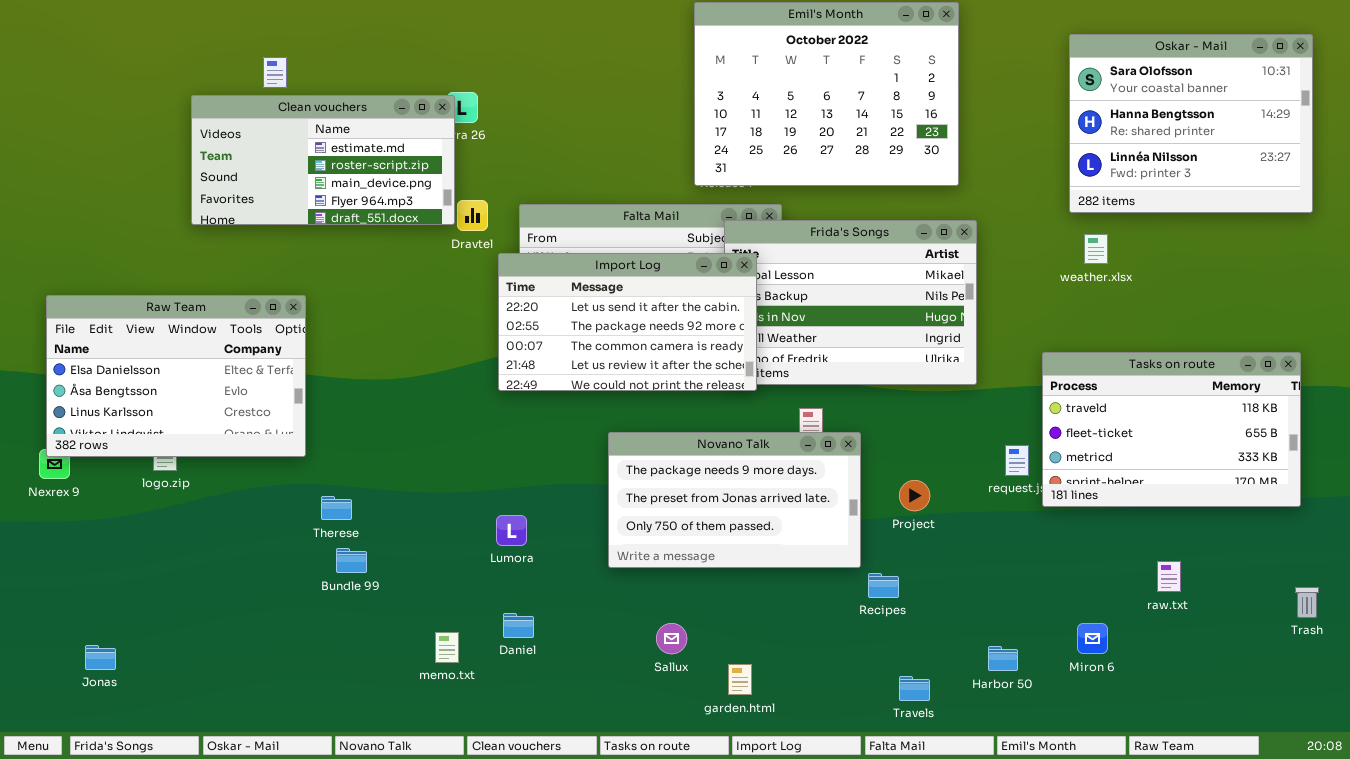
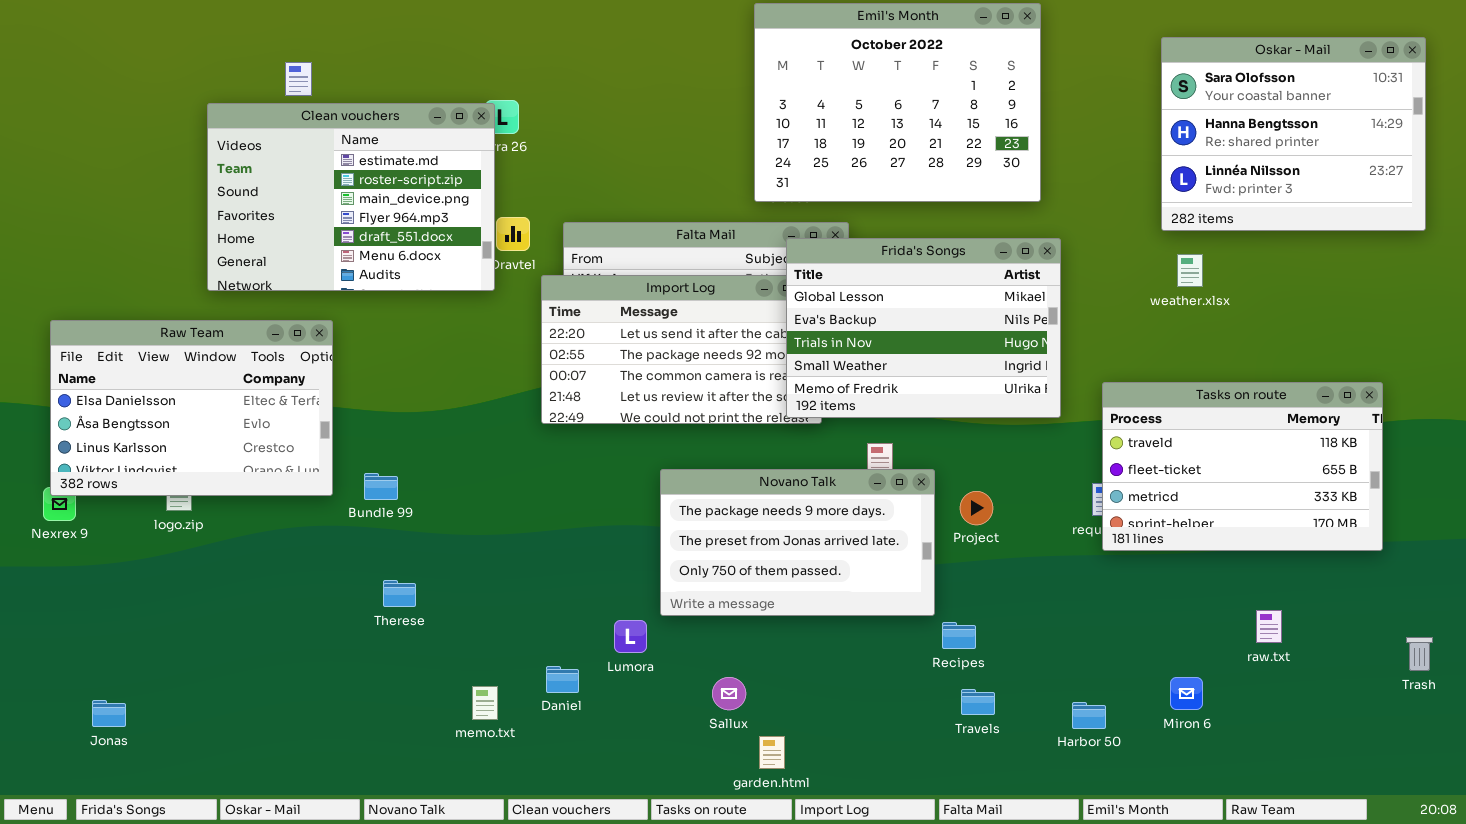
Clean vouchers: [191,95,455,225] -> [207,103,495,291], resized
Frida's Songs: [724,220,977,385] -> [786,238,1061,418], raised
Tasks on route: [1042,352,1301,507] -> [1102,382,1383,551], moved
Project: [899,480,930,511] -> [960,491,993,525], moved
Therese: [321,496,352,520] -> [383,580,416,607], moved
Lumora: [496,515,527,546] -> [614,620,647,653], moved
Bundle 99: [336,548,367,573] -> [364,473,398,500], moved
garden.html: [728,664,752,695] -> [759,736,785,769], moved
Travels: [899,676,930,701] -> [961,689,995,715], moved

